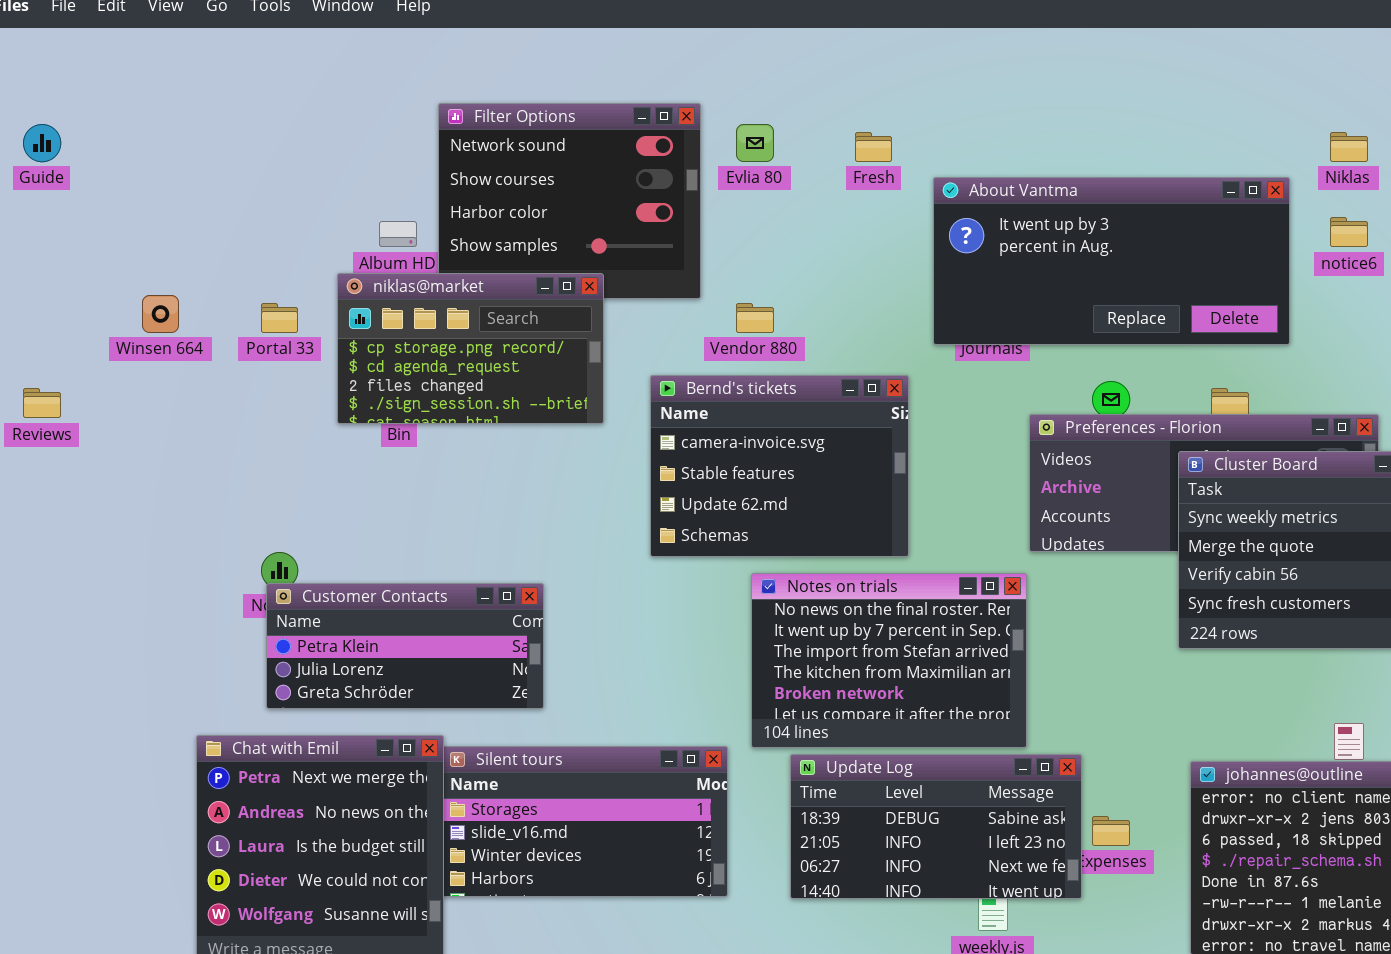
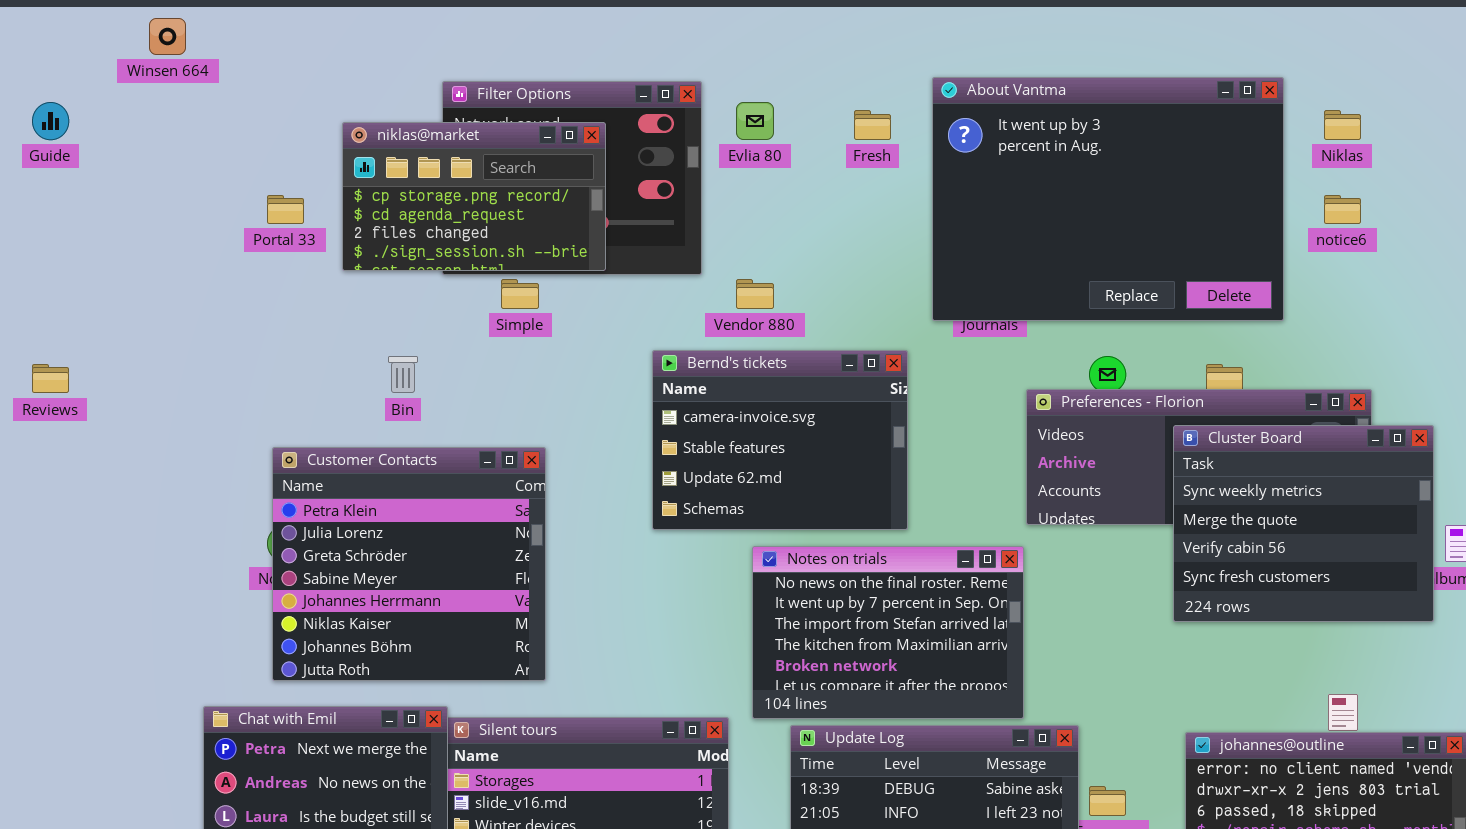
About Vantma: [933,177,1290,345] -> [932,77,1284,321], resized
niklas@market: [337,273,604,424] -> [342,122,606,271], moved
Winsen 664: [142,295,179,333] -> [149,18,186,55], moved
Portal 33: [261,303,298,333] -> [267,195,304,224], moved
Customer Contacts: [266,583,544,709] -> [272,447,546,681], resized

